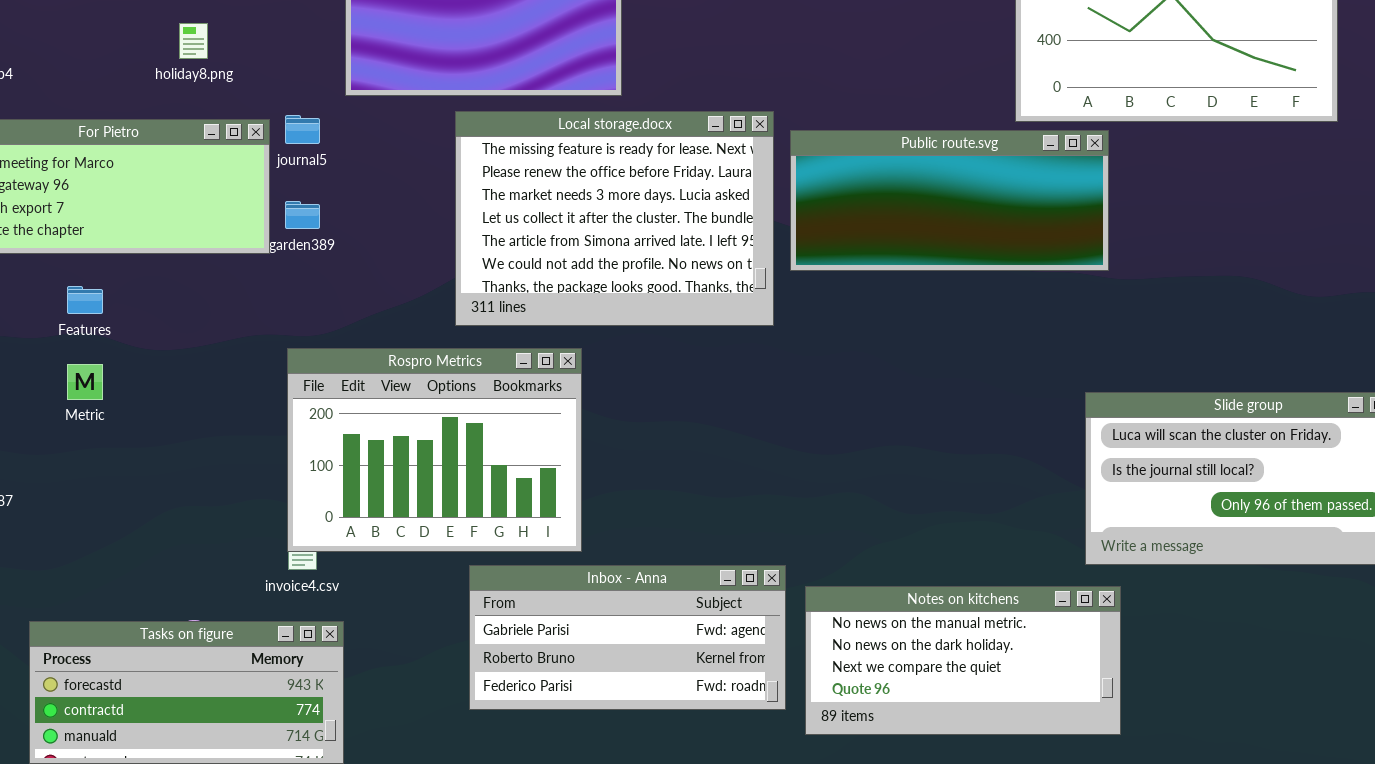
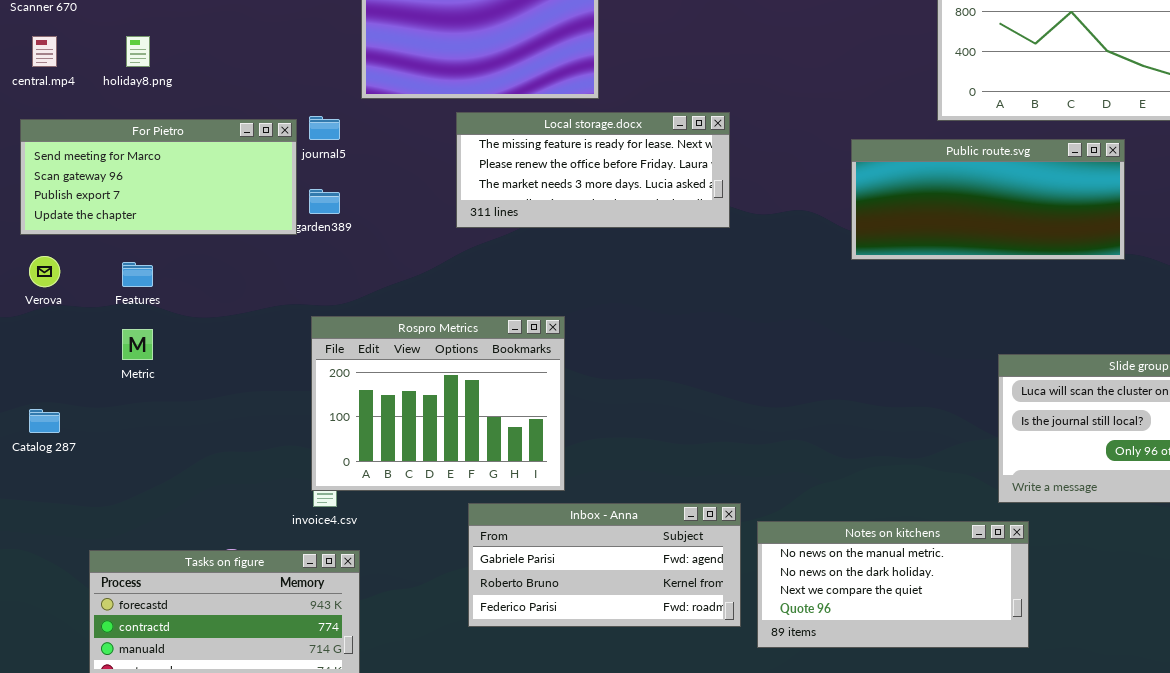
holiday8.png: [179,23,208,59] -> [126,36,150,67], moved
Local storage.docx: [455,111,774,326] -> [456,112,730,228], resized
Public route.svg: [790,130,1109,271] -> [851,139,1125,260], moved

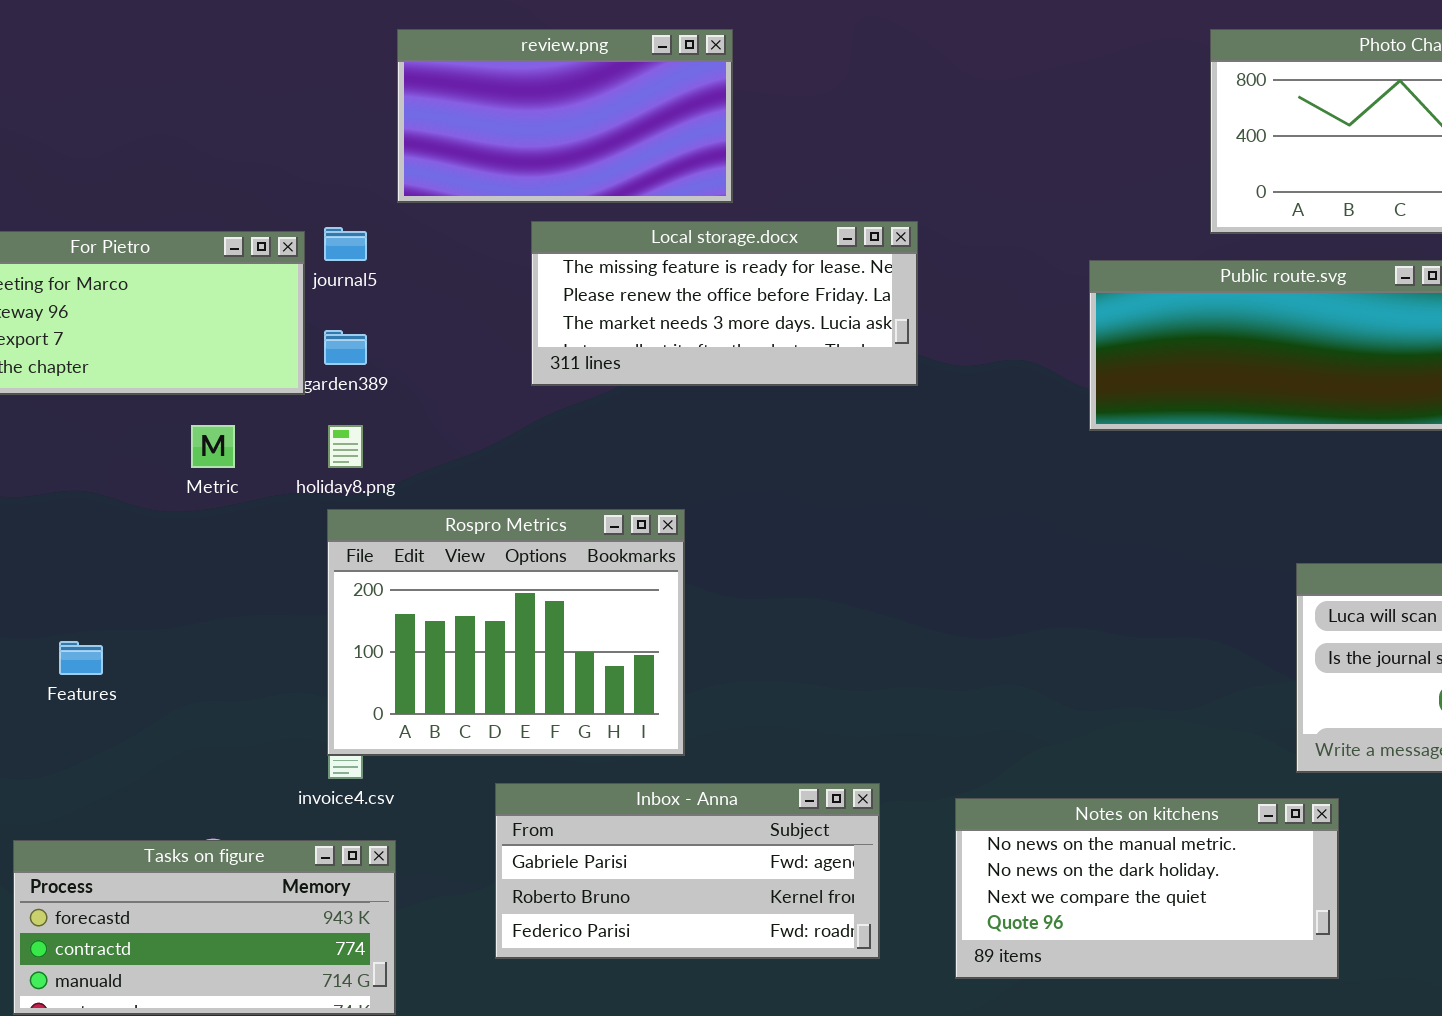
holiday8.png: [126,36,150,67] -> [328,425,363,468], moved
Features: [122,262,153,287] -> [59,641,103,675], moved
Metric: [122,329,153,360] -> [191,425,235,468], moved
Inbox - Anna: [468,503,741,627] -> [495,783,880,959], moved

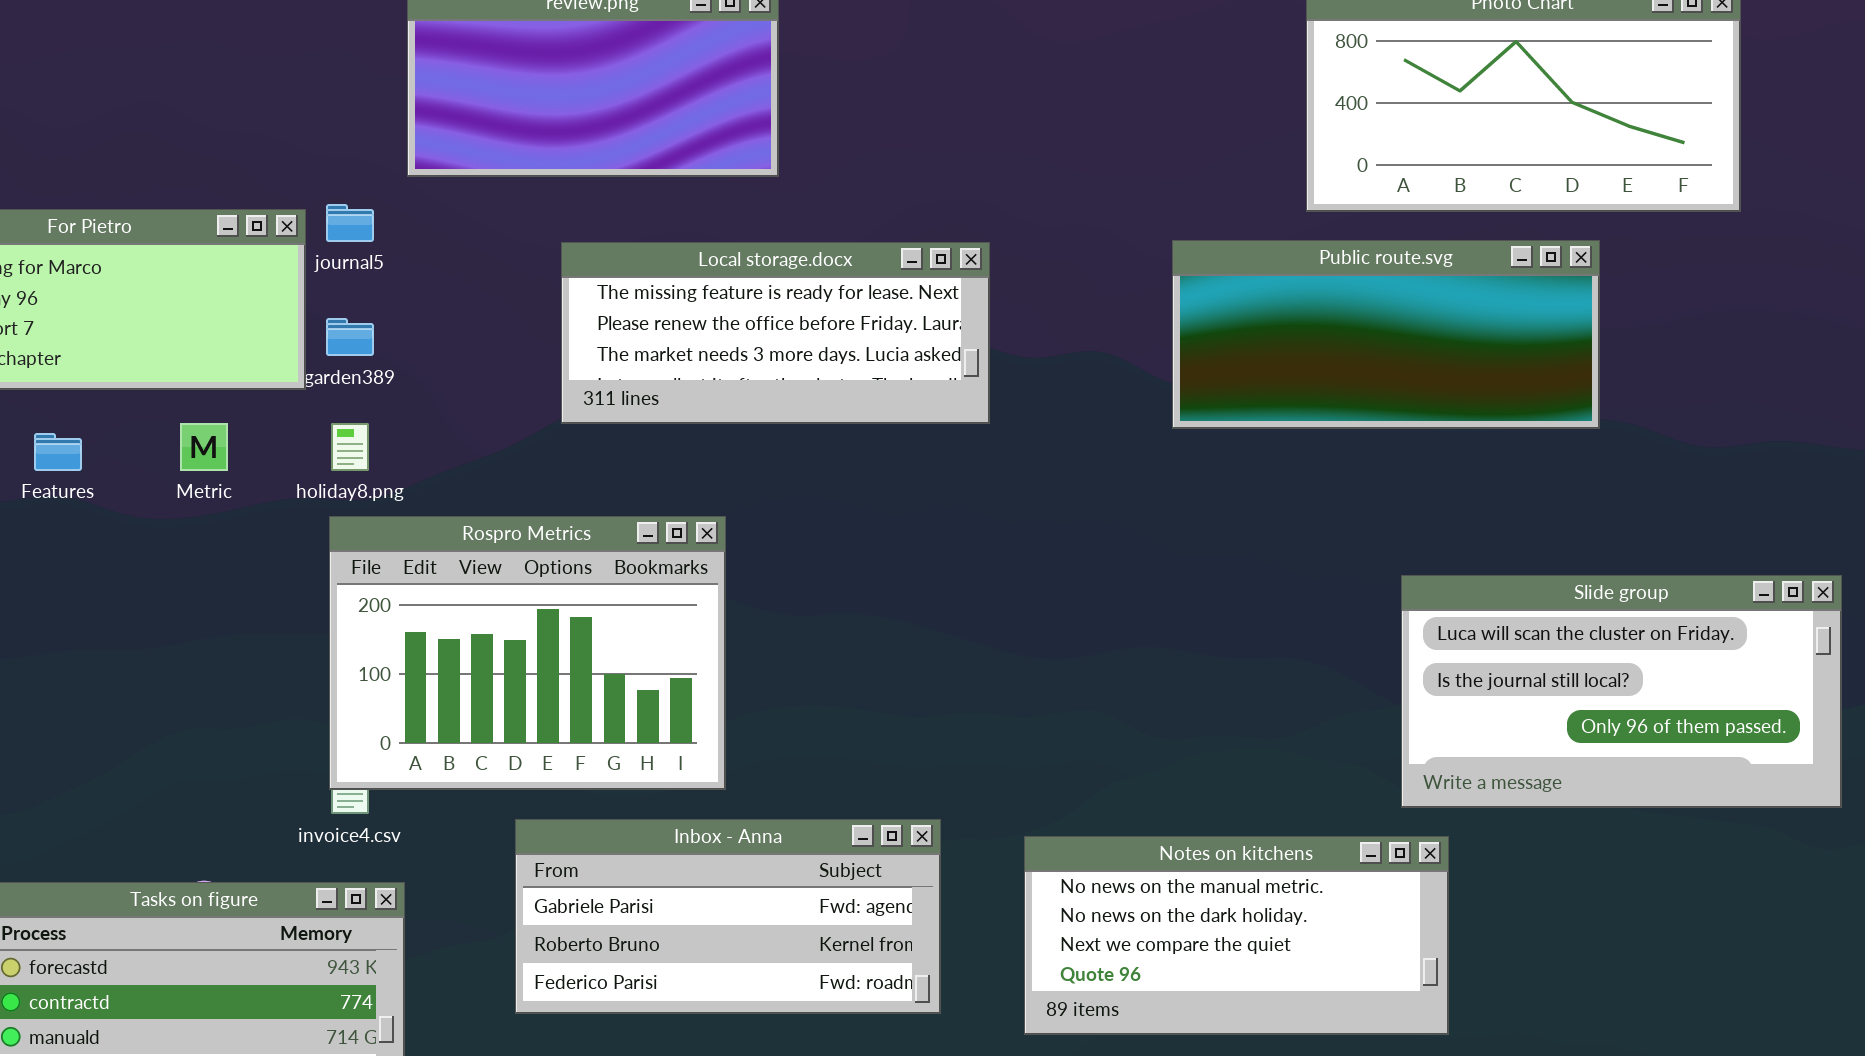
Local storage.docx: [531,221,918,386] -> [561,242,990,424], moved
Features: [59,641,103,675] -> [34,433,82,471], moved

